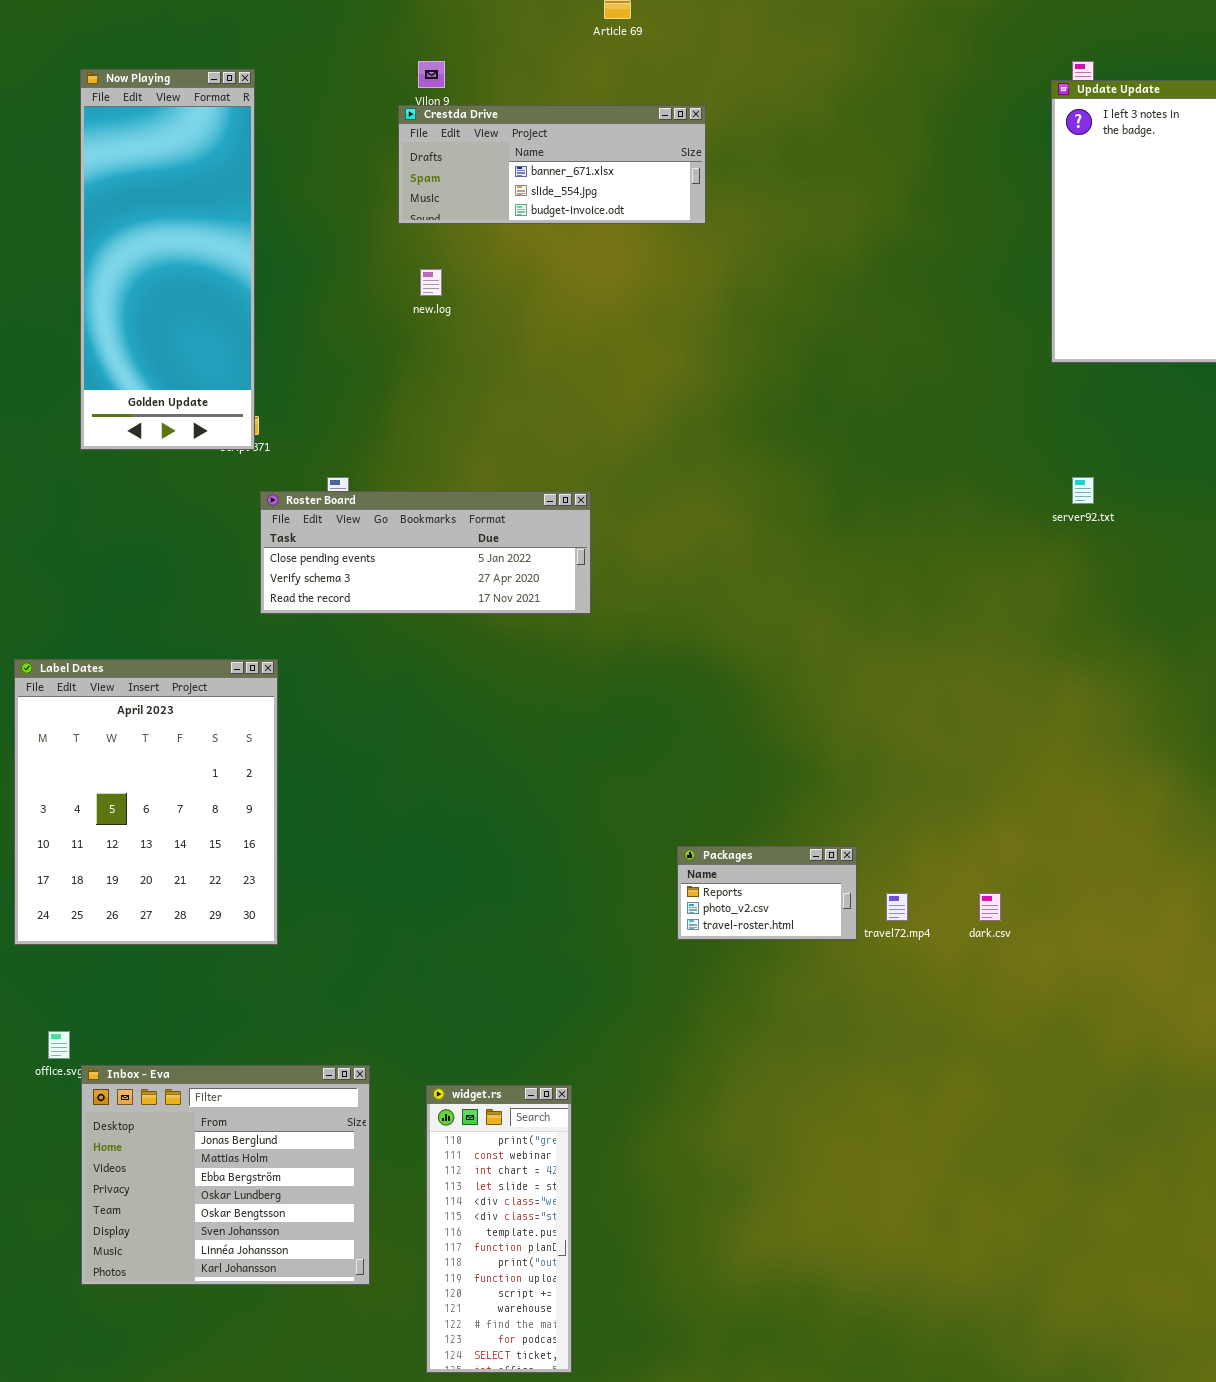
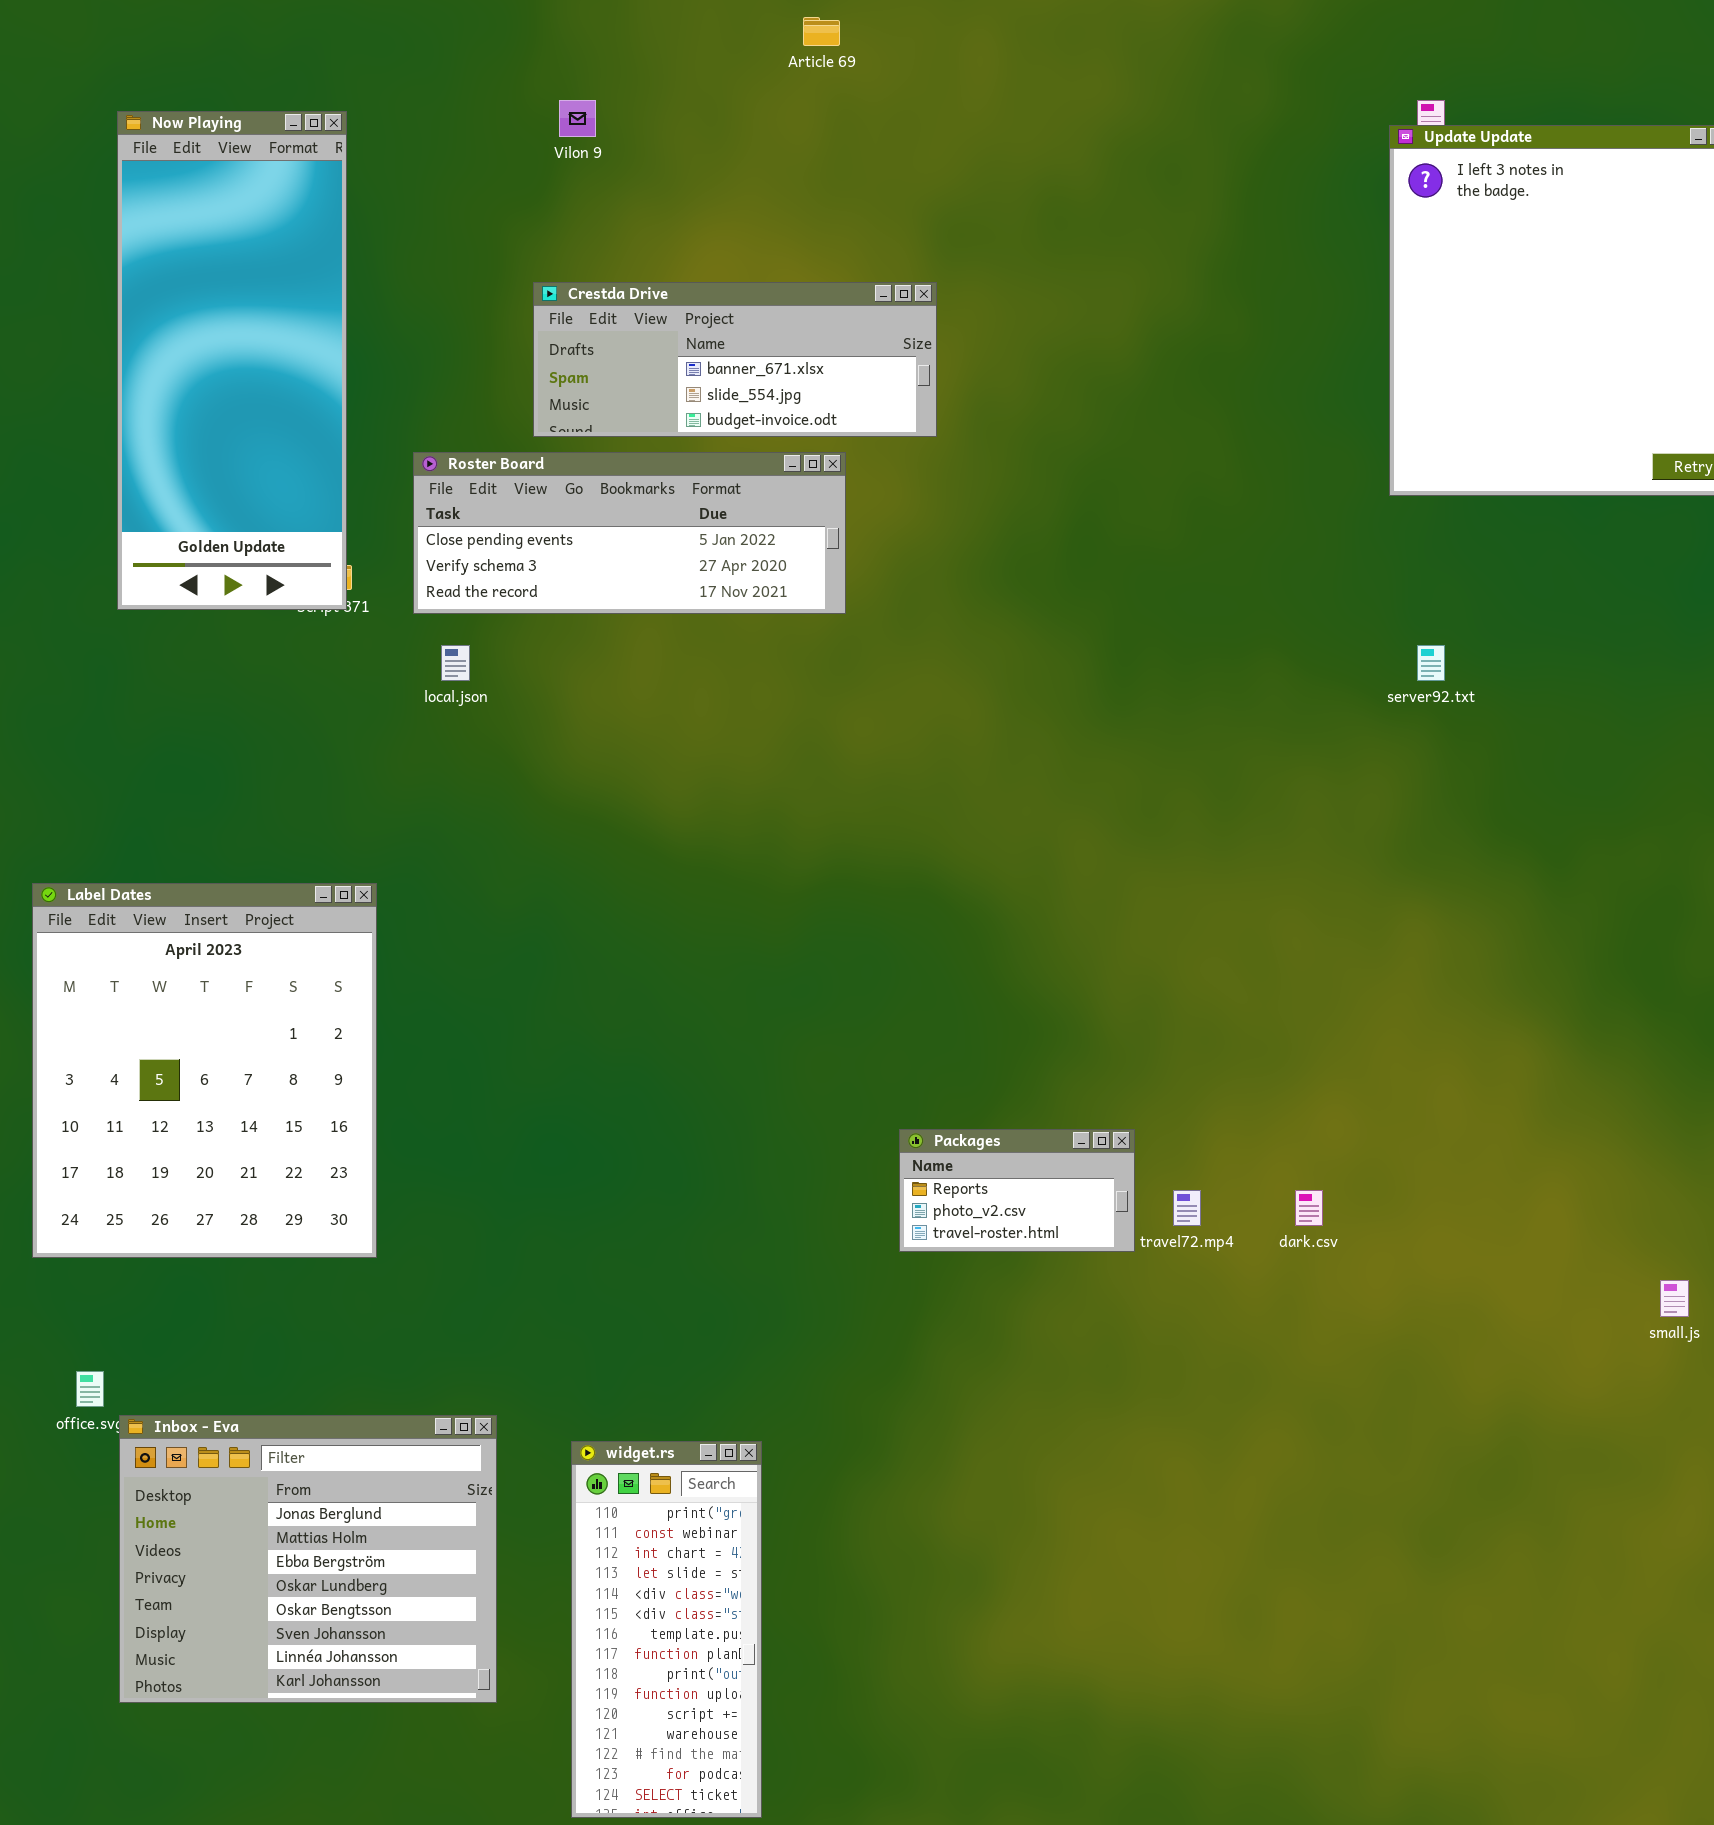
Crestda Drive: [398,105,706,224] -> [533,282,937,437], moved
Roster Board: [260,491,591,614] -> [413,452,846,614], moved

